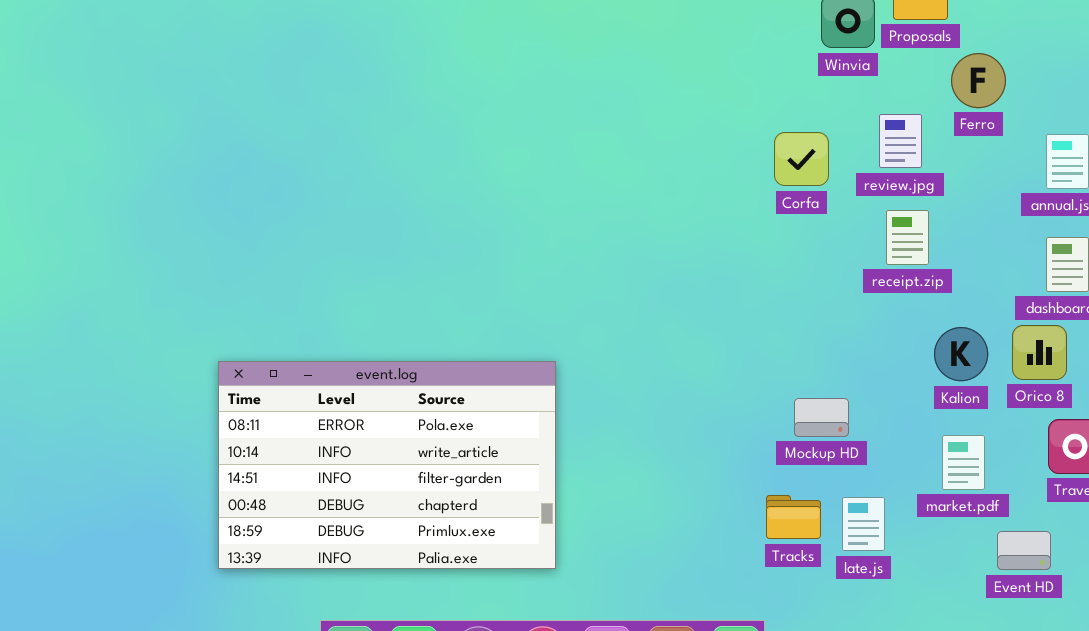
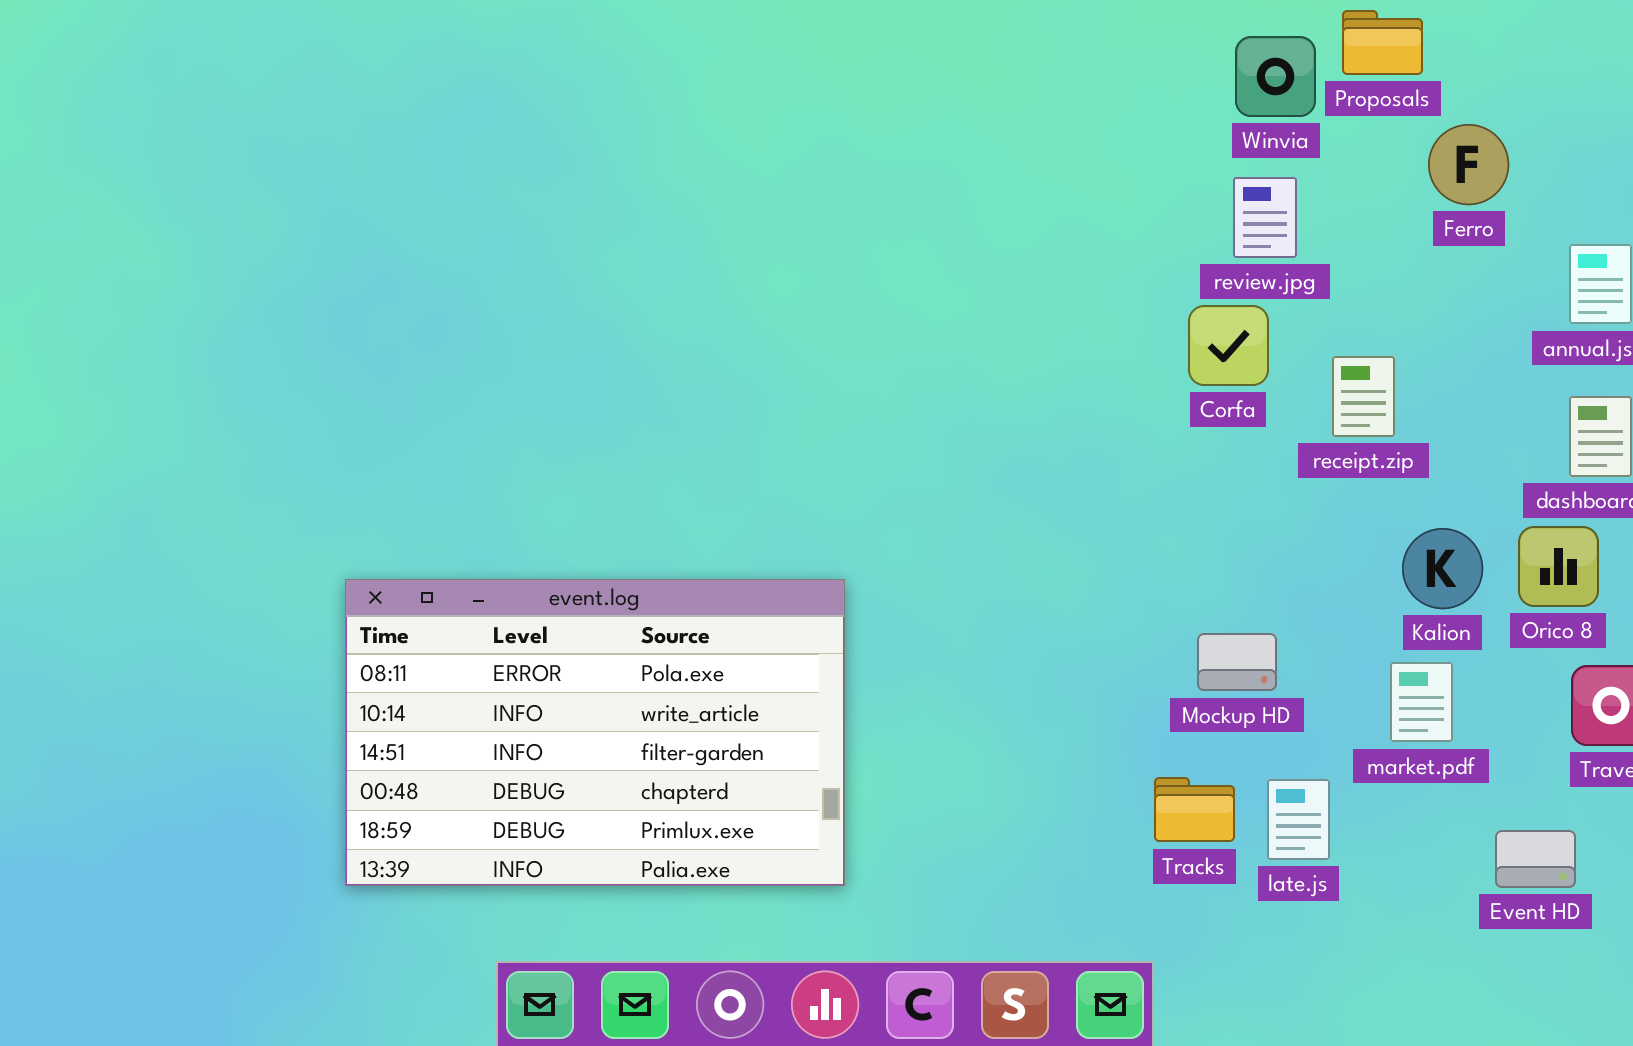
review.jpg: [879,114,922,168] -> [1233,177,1297,258], moved
Corfa: [774,132,829,186] -> [1188,305,1269,386], moved
market.pdf: [942,435,985,490] -> [1390,662,1453,742], moved

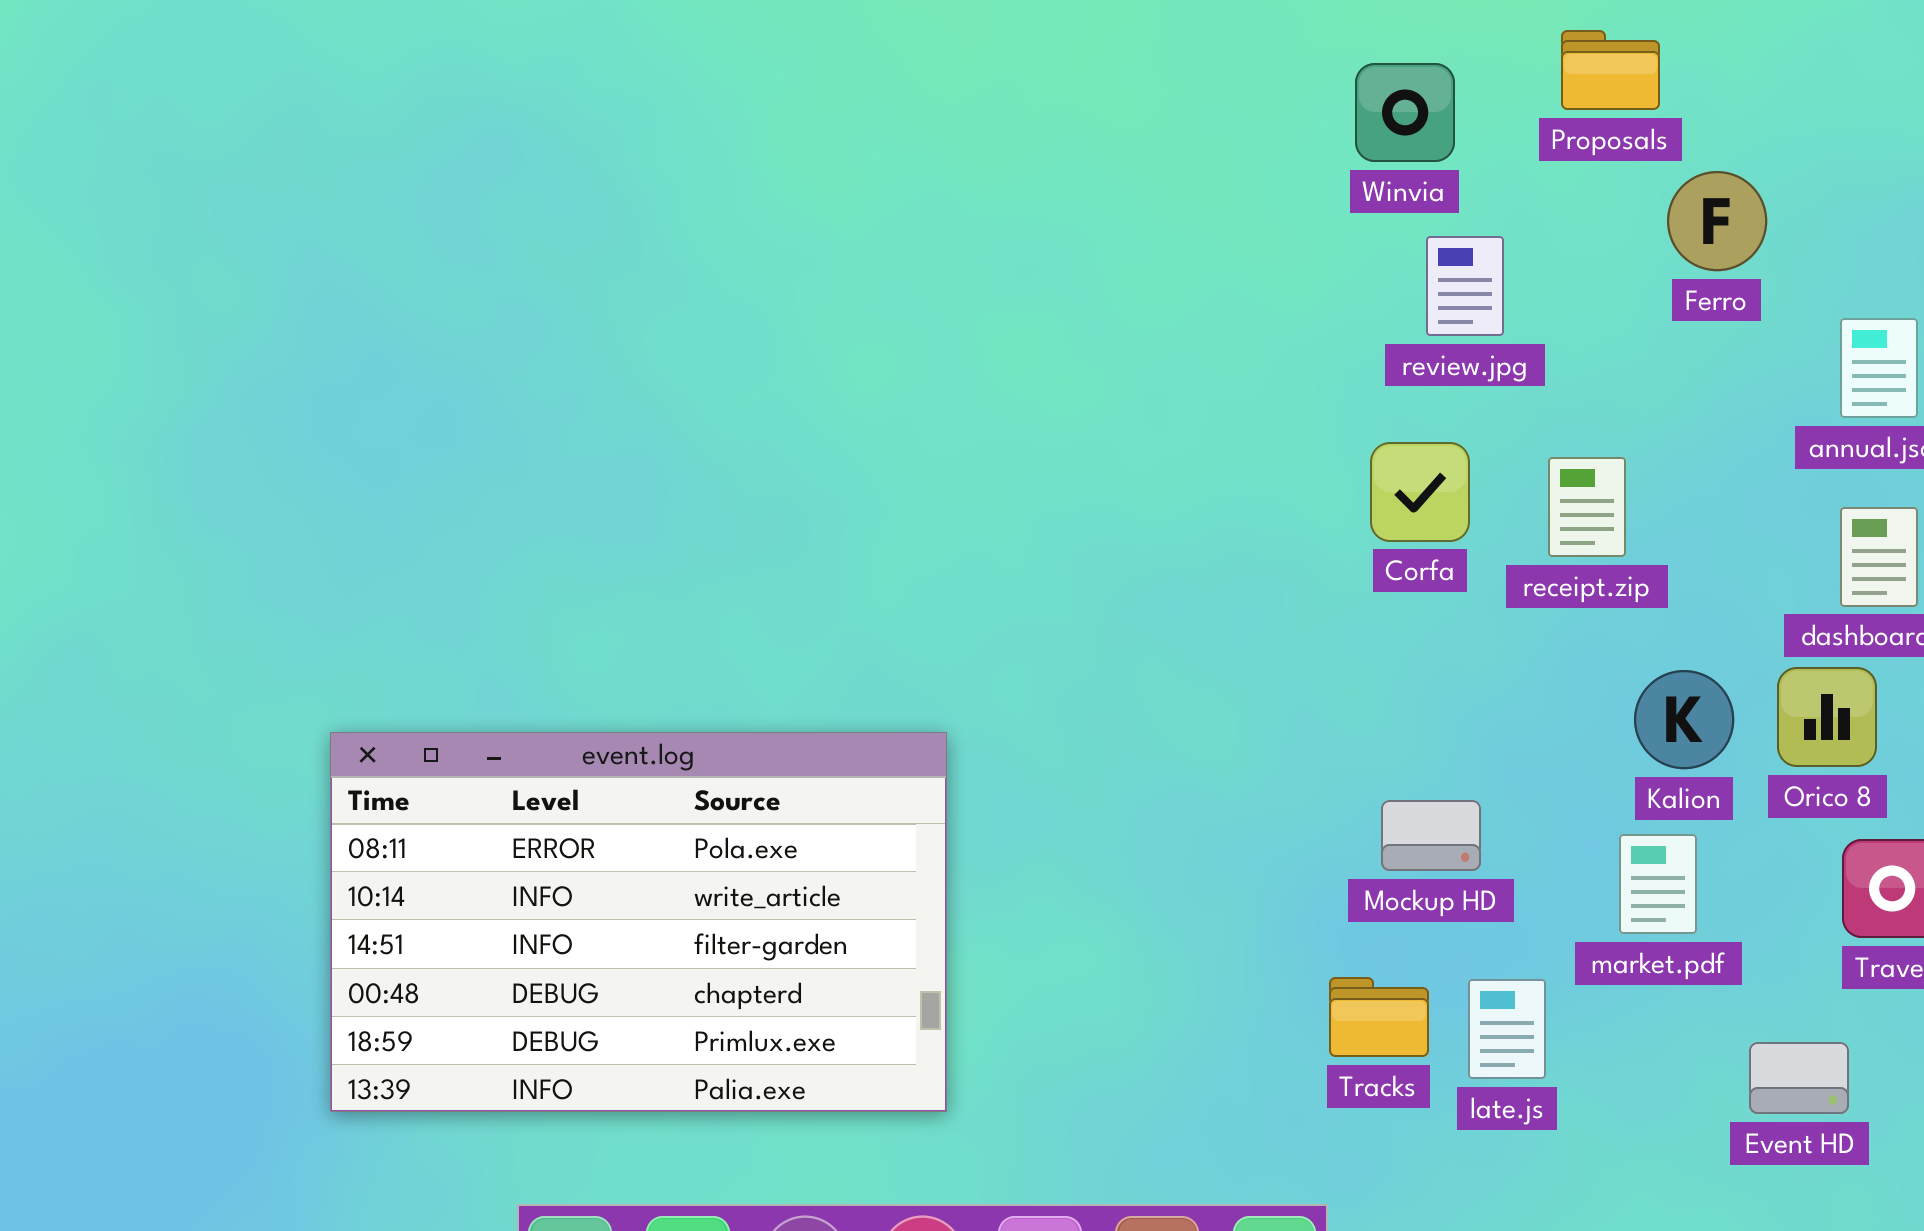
Winvia: [1235,36,1316,117] -> [1355,63,1455,162], moved
Corfa: [1188,305,1269,386] -> [1370,442,1470,542], moved

